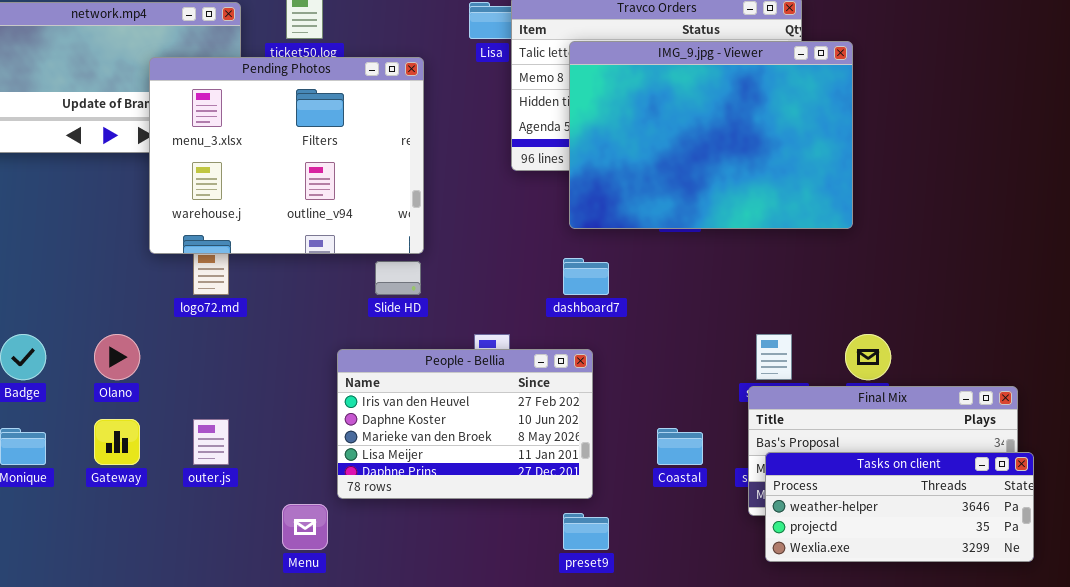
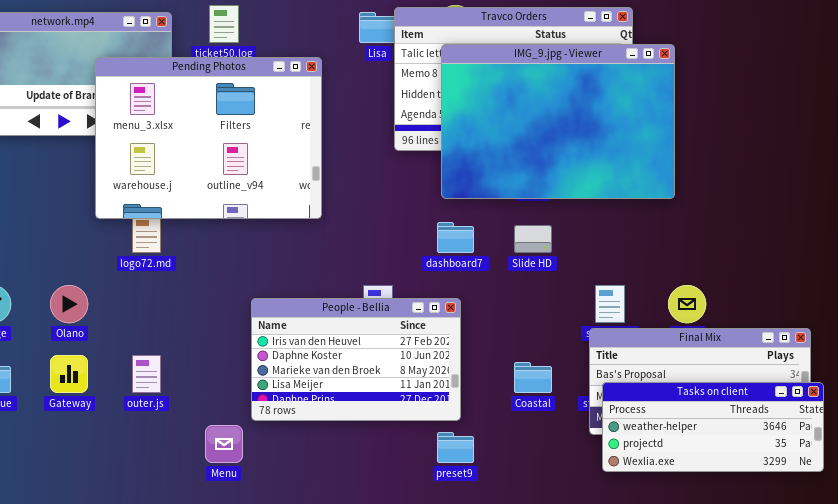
Slide HD: [375,261,421,295] -> [514,225,552,253], moved

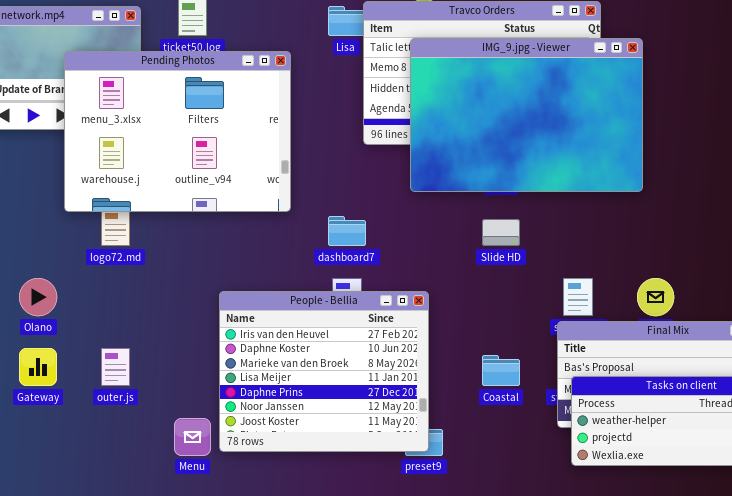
dashboard7: [437,222,474,253] -> [328,216,366,246], moved
People - Bellia: [251,298,461,421] -> [219,291,429,452], resized

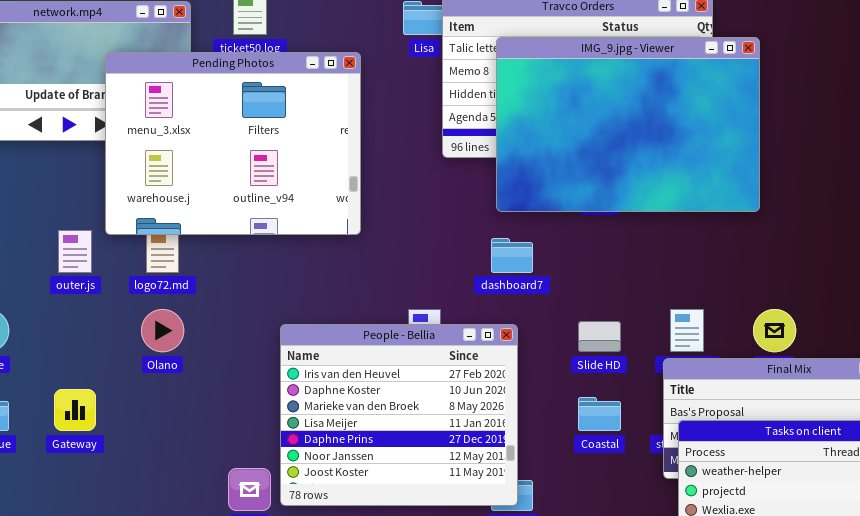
dashboard7: [328,216,366,246] -> [491,238,533,273], moved
Slide HD: [482,219,520,246] -> [578,321,621,352], moved
Olano: [19,278,57,316] -> [141,309,184,352], moved
outer.js: [101,348,130,386] -> [58,230,92,273], moved

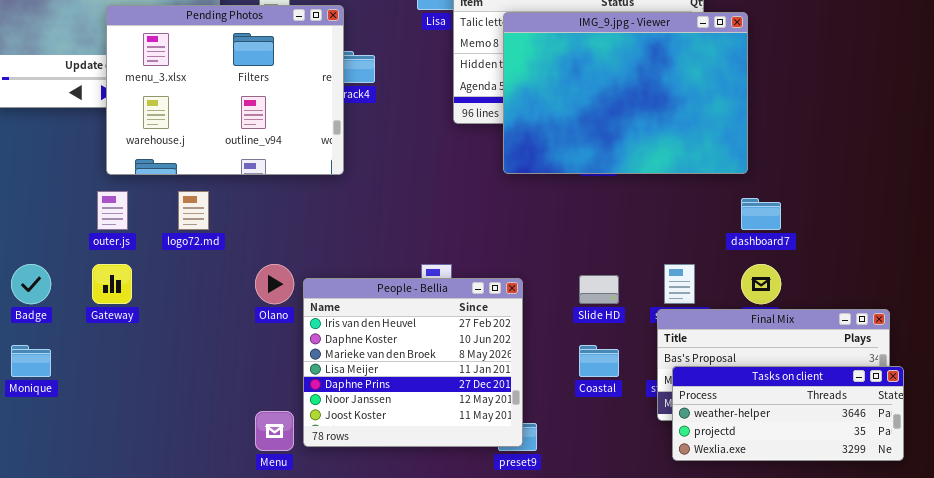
Pending Photos: [105,52,361,235] -> [106,5,344,175], moved
dashboard7: [491,238,533,273] -> [741,198,781,230], moved
Olano: [141,309,184,352] -> [255,264,294,304], moved
Gateway: [54,389,96,431] -> [92,264,132,304], moved

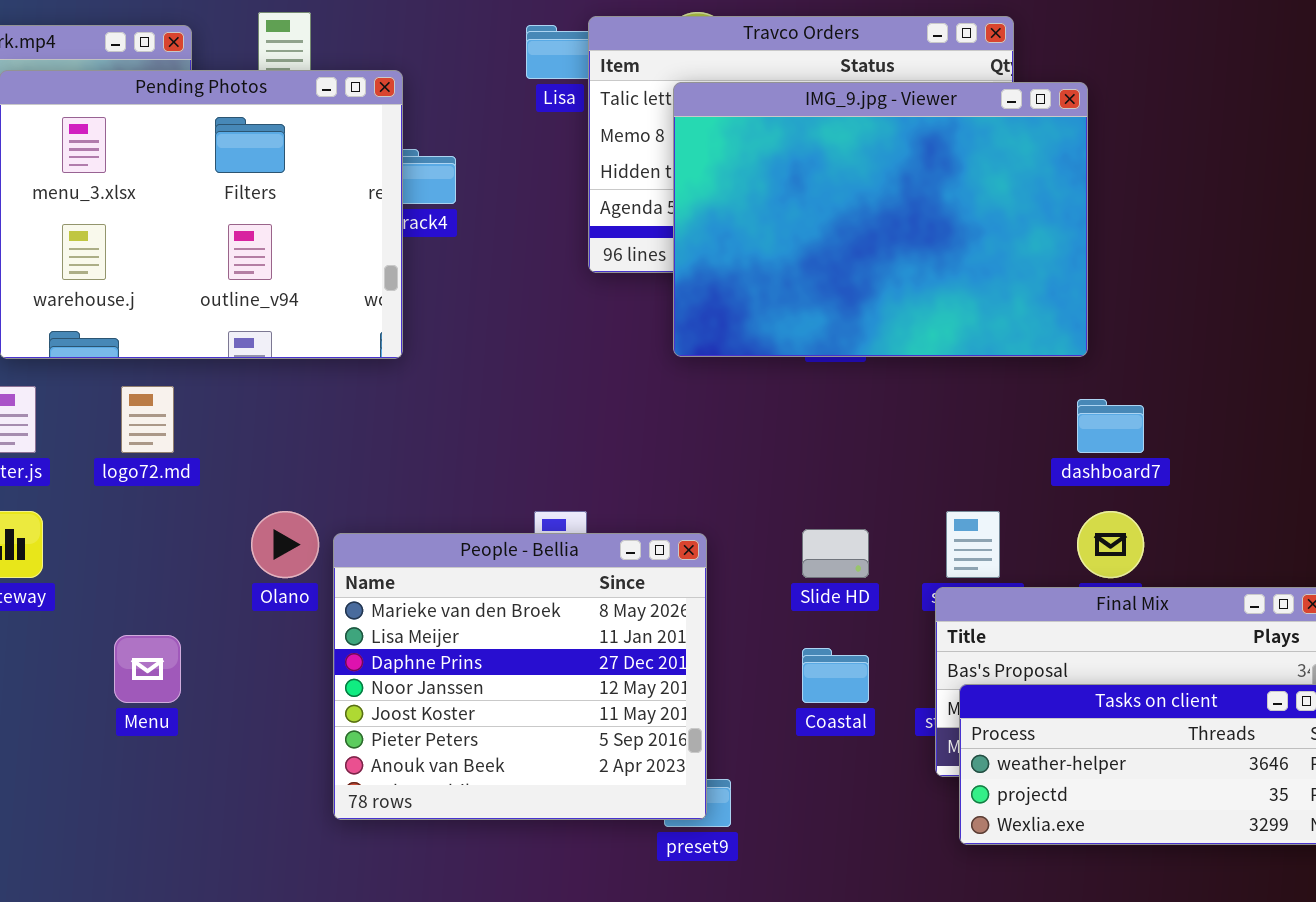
People - Bellia: [303,278,523,447] -> [333,533,707,820], scrolled down 2 rows
Menu: [255,411,294,451] -> [114,635,181,703], moved

